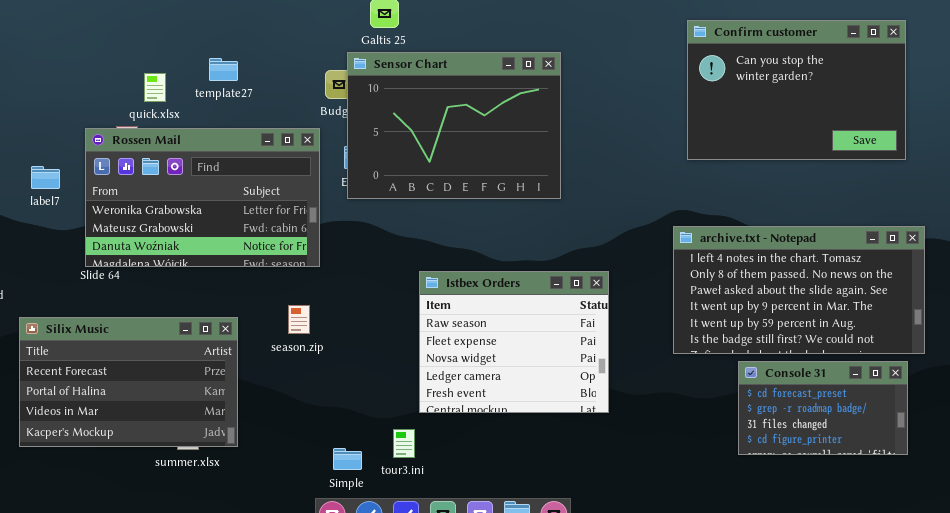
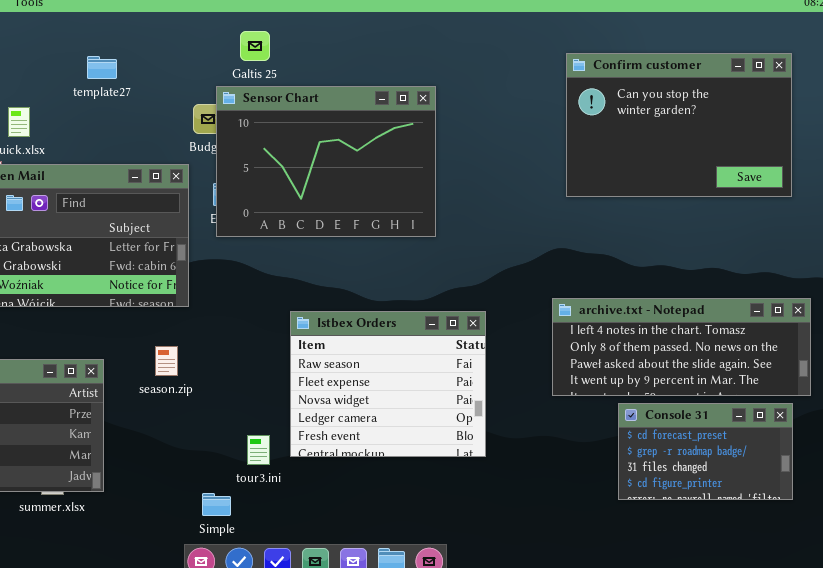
template27: [209,58,238,81] -> [87,56,117,79], moved
archive.txt - Notepad: [673,226,925,354] -> [552,298,811,396], resized
tour3.ini: [393,429,415,458] -> [247,435,270,465], moved

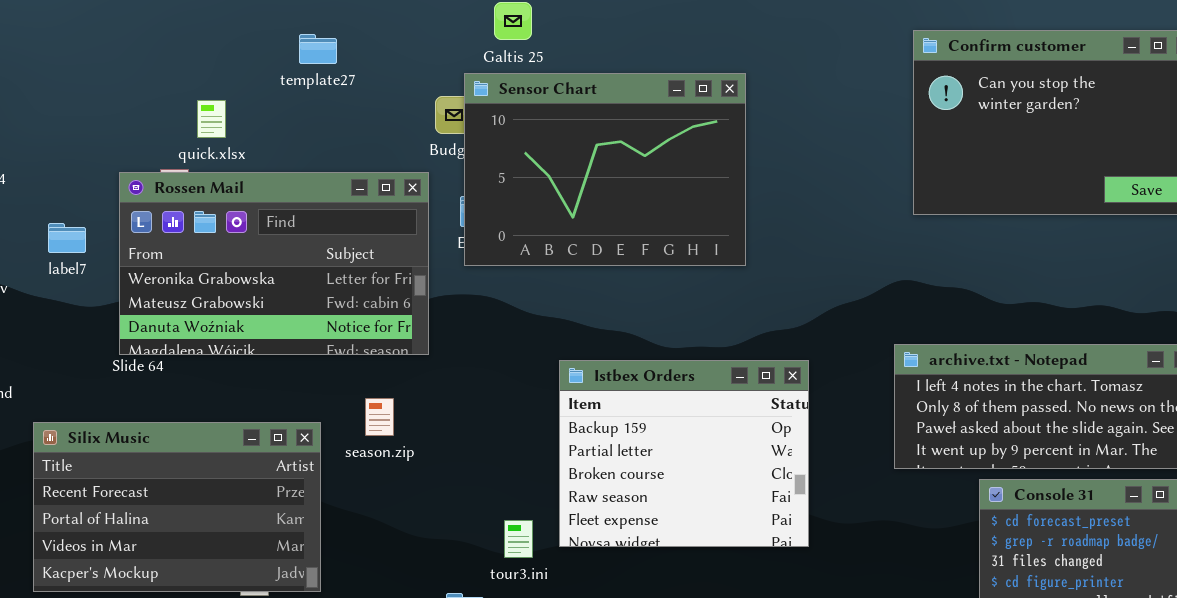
Istbex Orders: [290,311,486,457] -> [559,360,809,547], scrolled up 3 rows
season.zip: [155,346,178,376] -> [365,398,394,436], moved

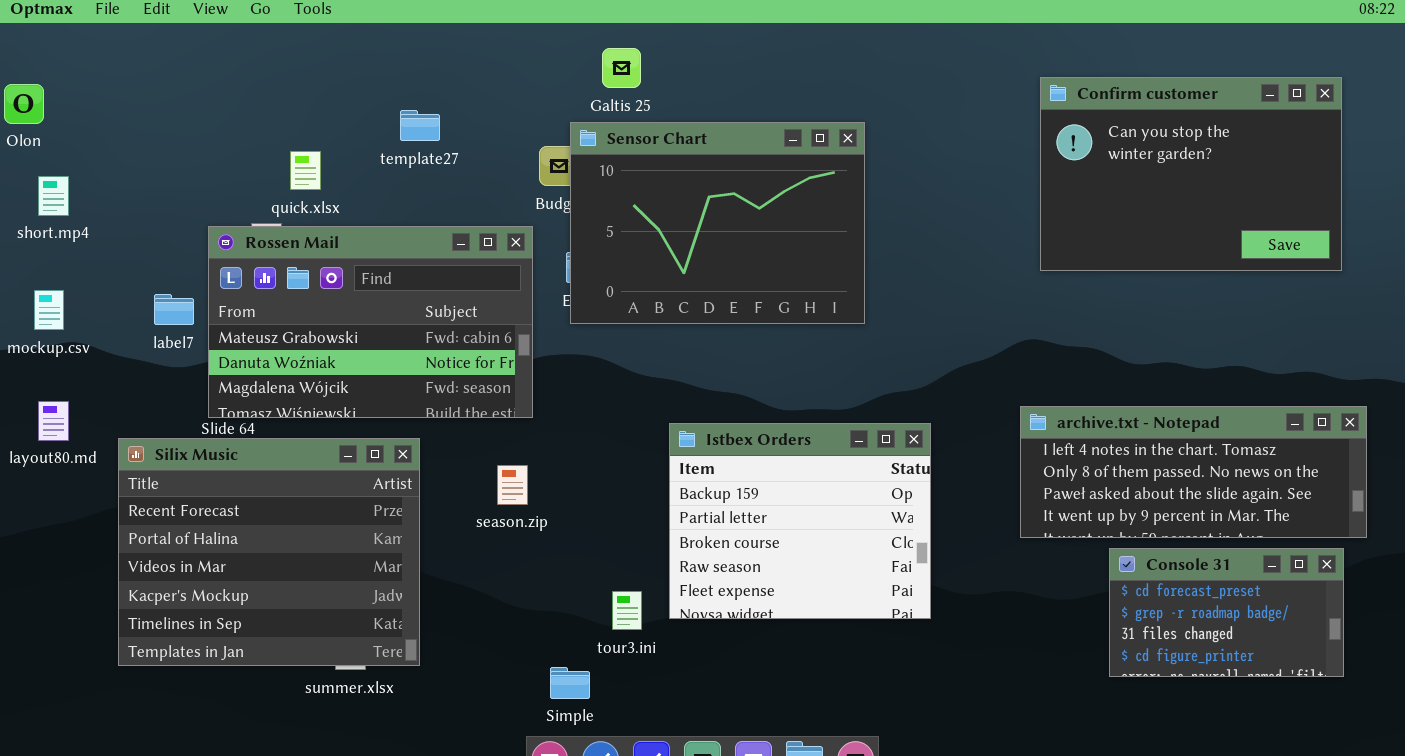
template27: [299,34,337,64] -> [400,110,440,141], moved
Rossen Mail: [119,172,429,355] -> [208,226,533,418], scrolled down 1 row
label7: [48,223,86,253] -> [154,294,194,325], moved
season.zip: [365,398,394,436] -> [497,465,528,505], moved
Silix Music: [33,422,321,592] -> [118,438,420,666], resized

